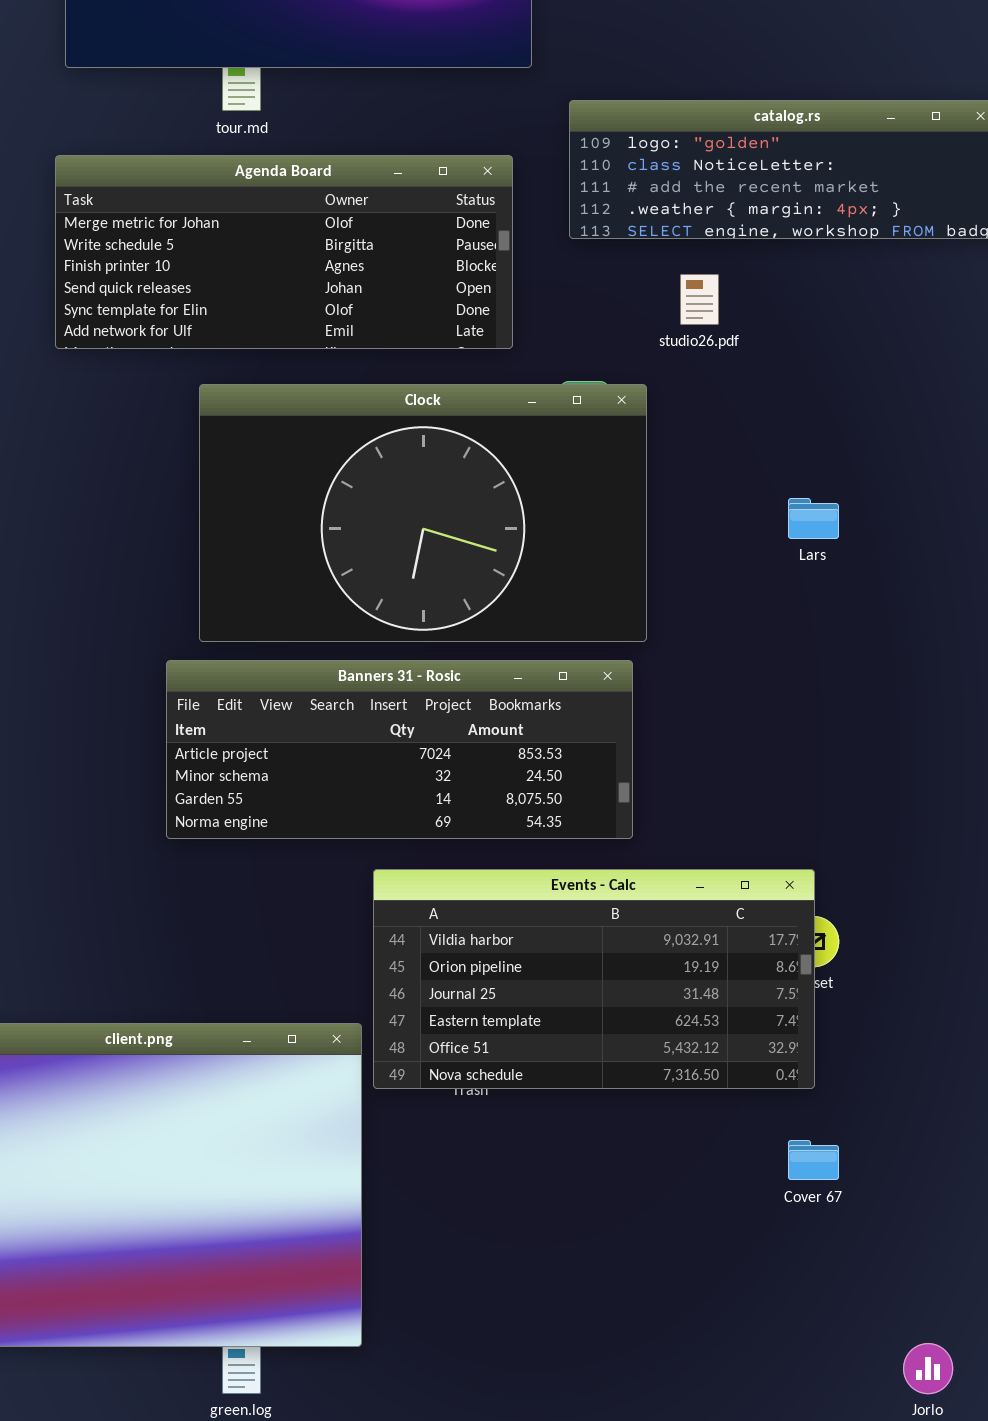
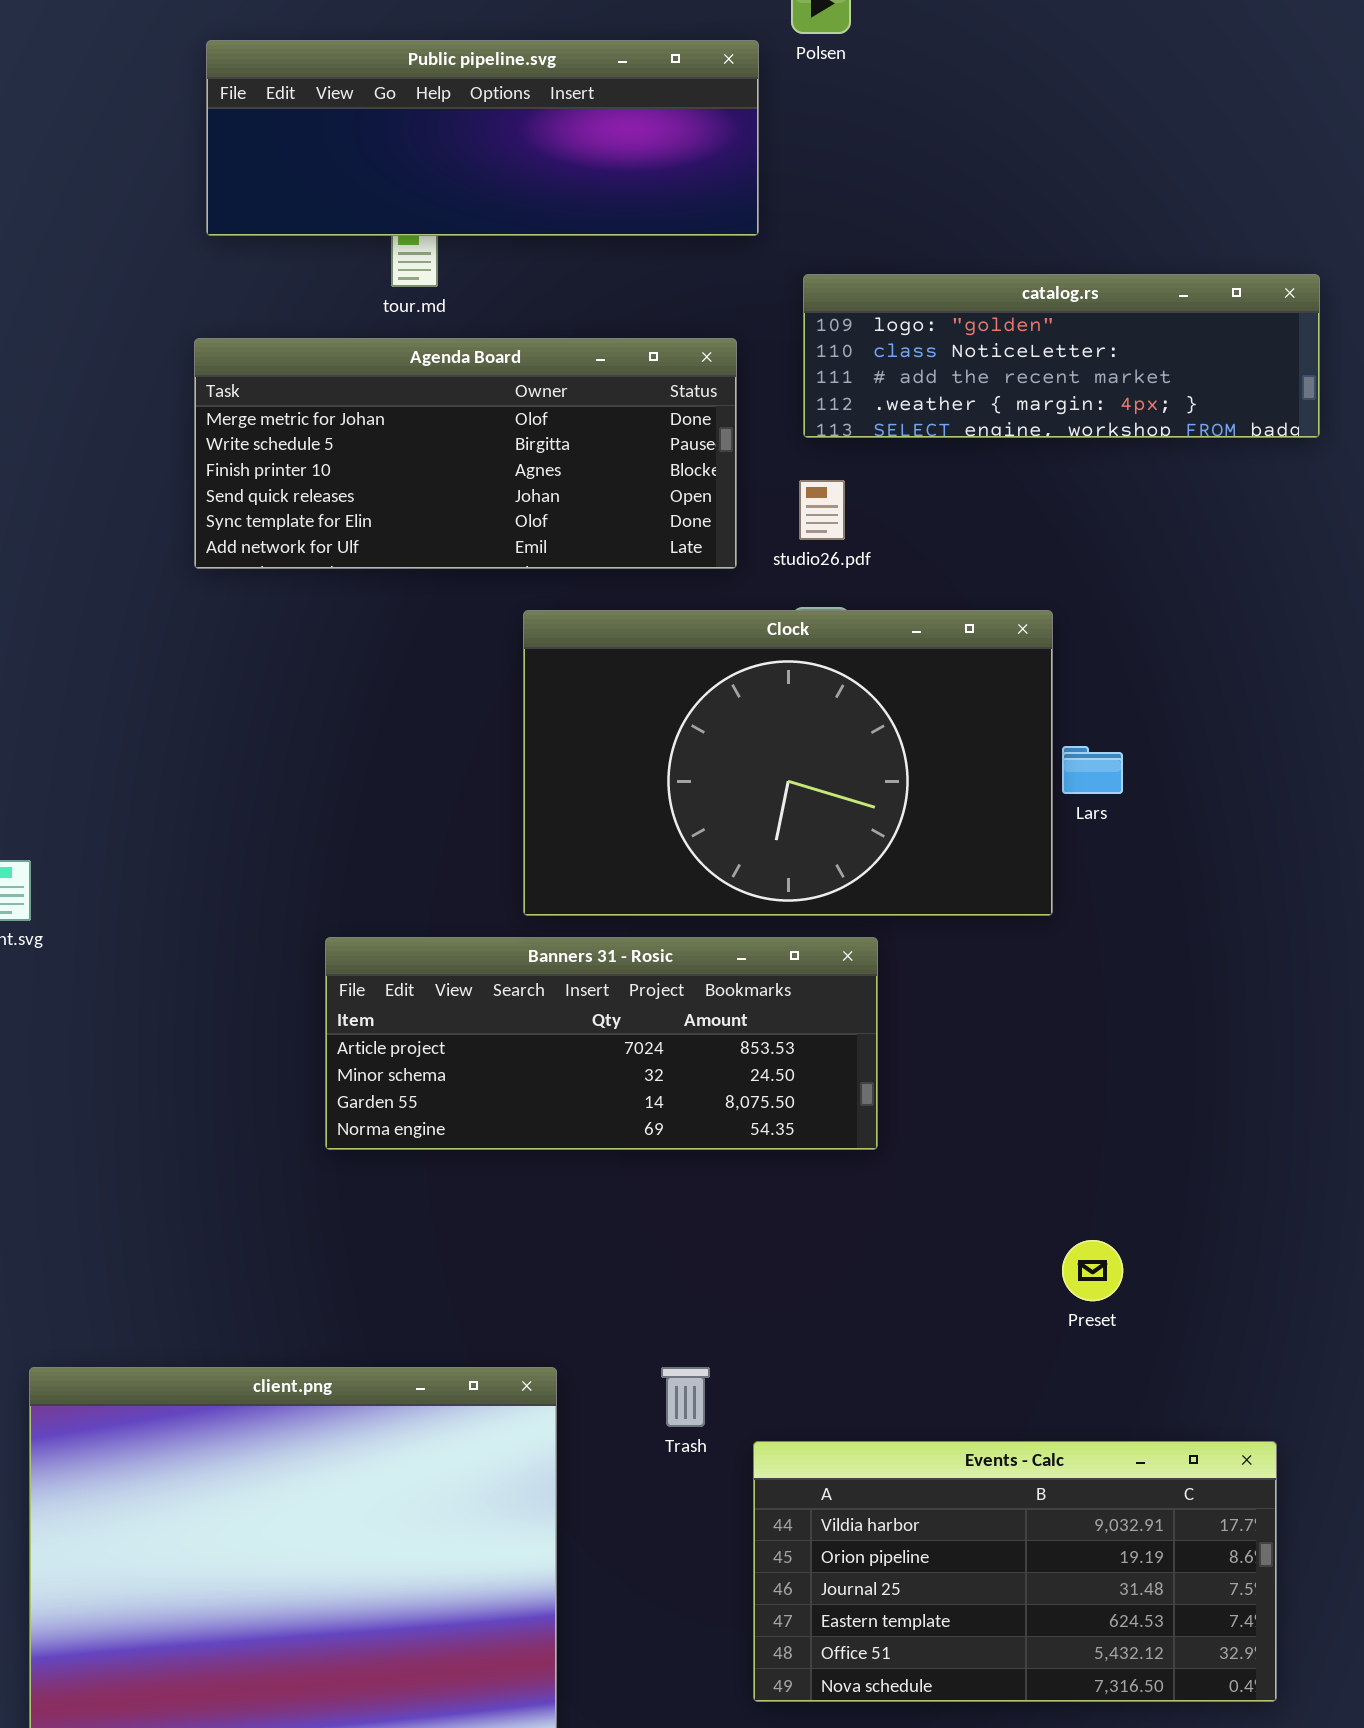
studio26.pdf: [680,274,719,325] -> [799,480,845,540], moved
Clock: [199,384,647,642] -> [523,610,1053,916], moved
Events - Calc: [373,869,815,1089] -> [753,1441,1277,1702], moved

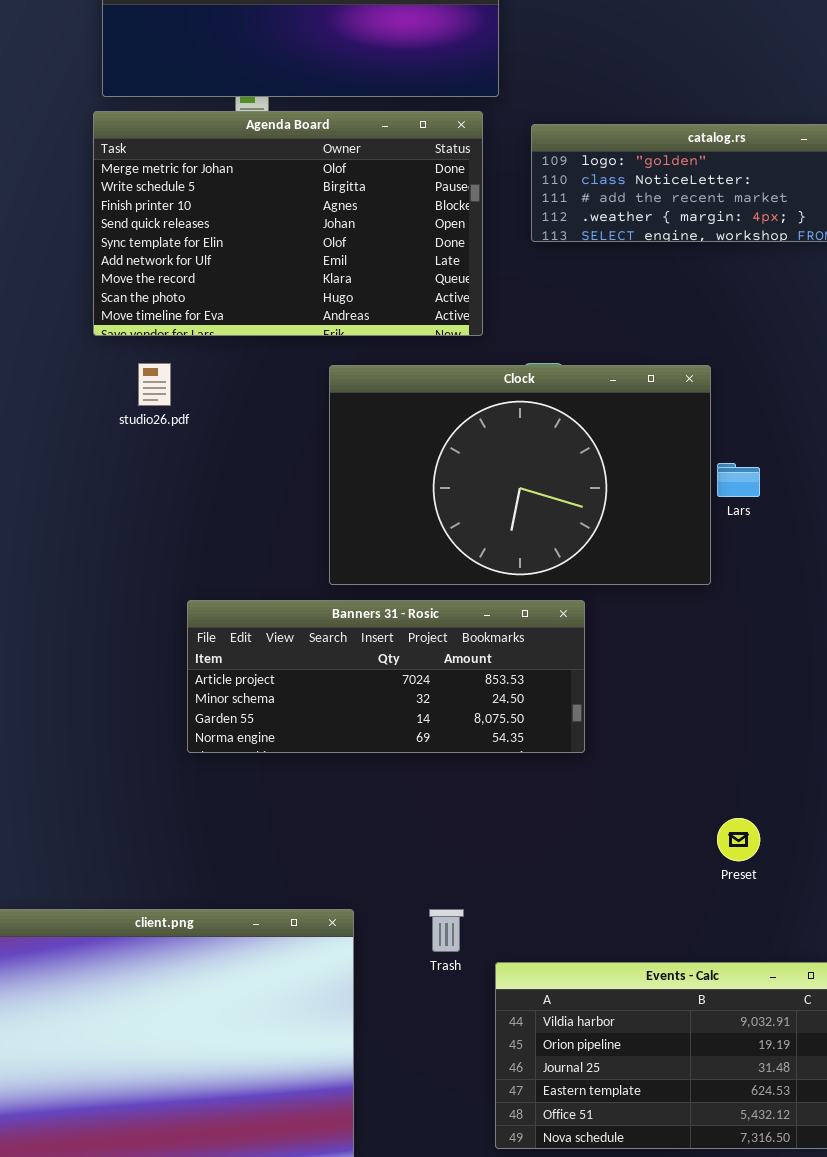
Agenda Board: [194,338,737,569] -> [93,111,483,336], resized
studio26.pdf: [799,480,845,540] -> [138,363,171,406], moved

